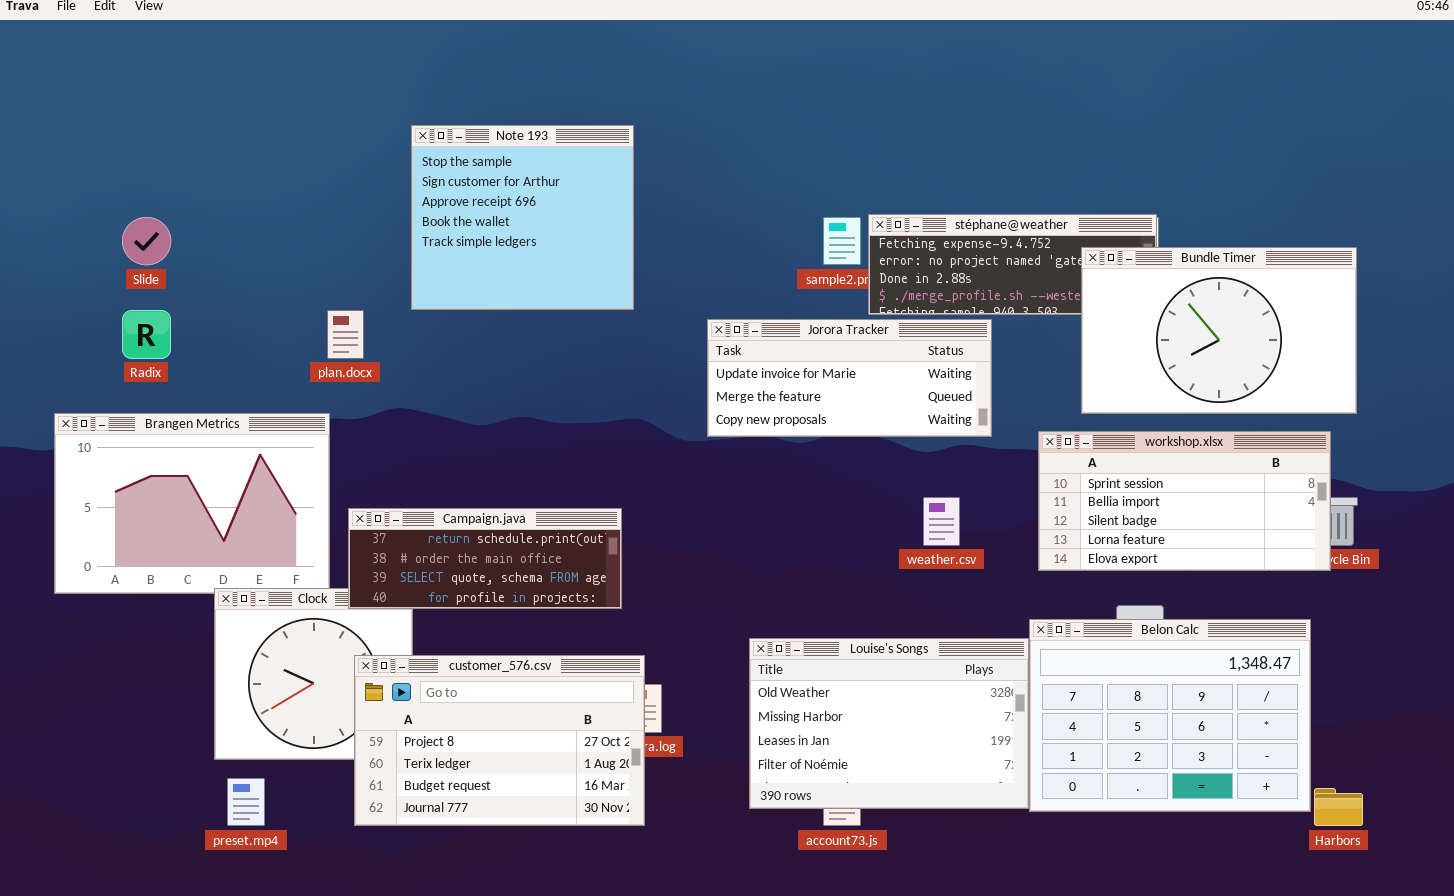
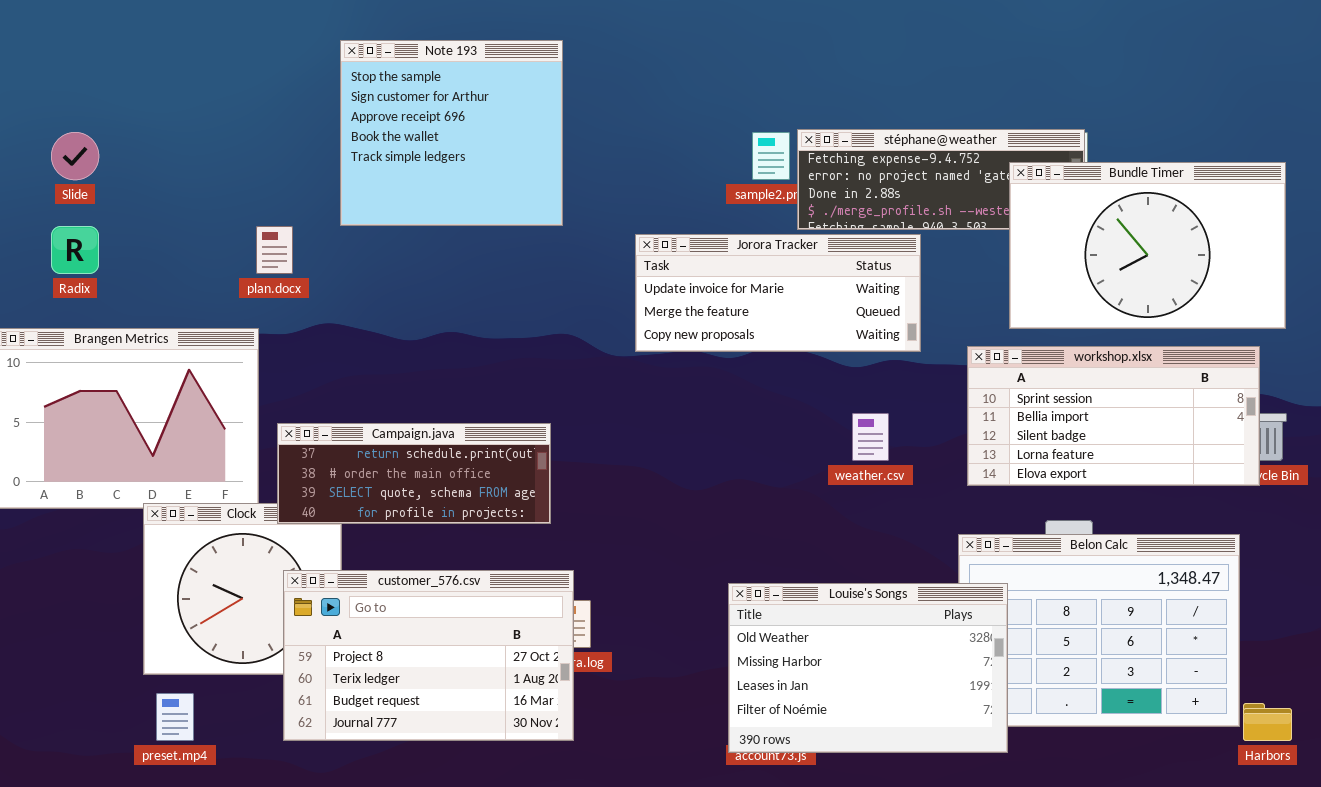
Louise's Songs: [749,638,1029,809] -> [728,583,1008,753], moved

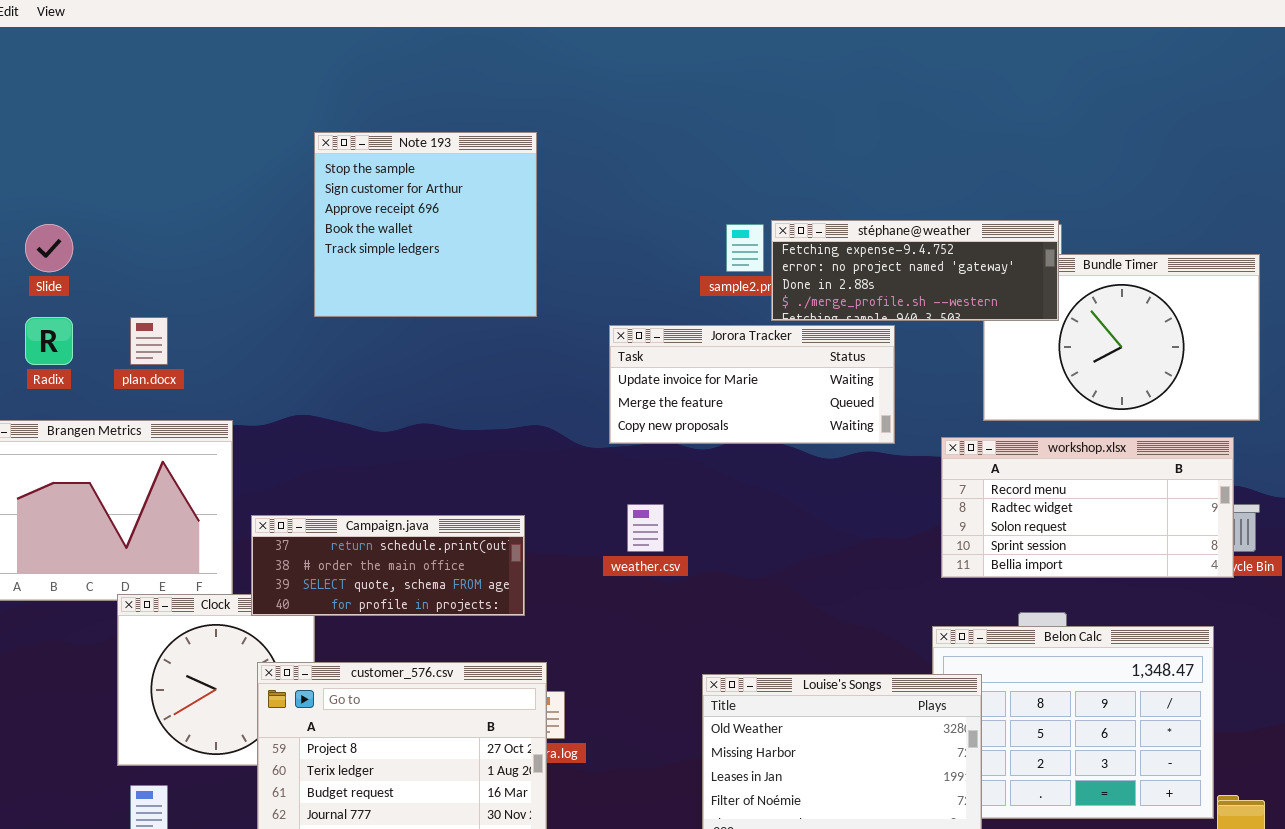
stéphane@weather: [797,129,1085,230] -> [771,220,1059,321], raised
plan.docx: [256,226,293,274] -> [130,317,168,365], moved
workshop.xlsx: [967,346,1260,486] -> [941,437,1234,578], scrolled up 3 rows
weather.csv: [852,413,889,461] -> [627,504,664,552], moved

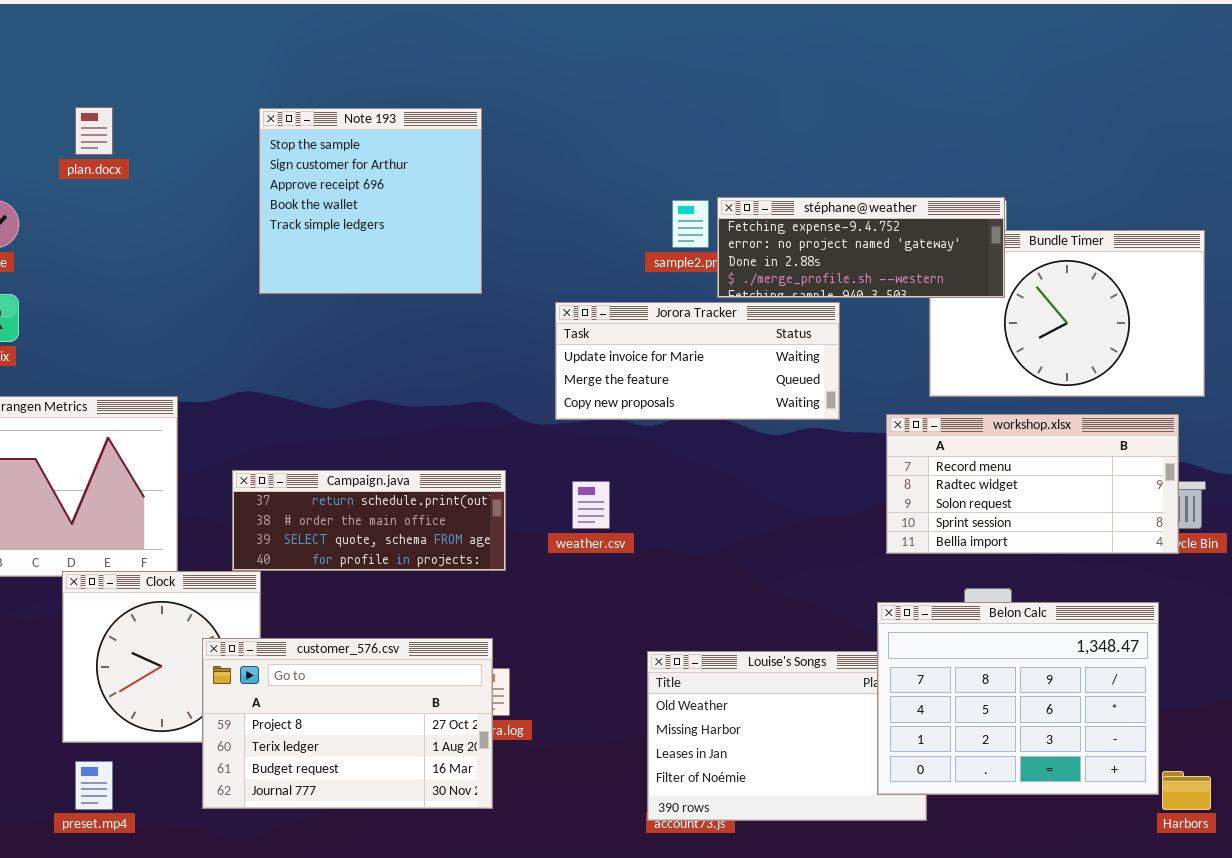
plan.docx: [130,317,168,365] -> [75,107,113,155], moved
Campaign.java: [251,515,525,616] -> [232,470,506,571], moved
Belon Calc: [932,626,1214,819] -> [877,602,1159,795], raised

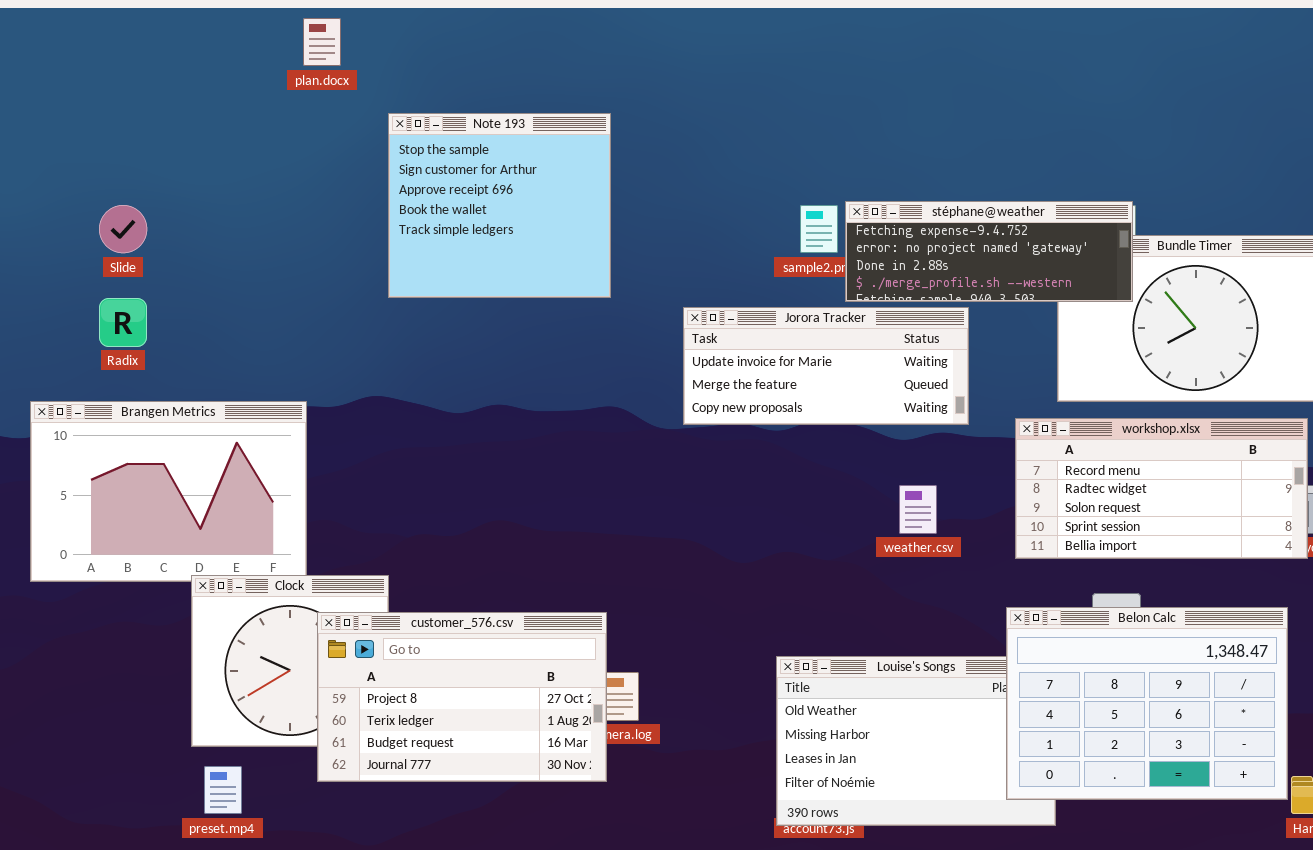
plan.docx: [75,107,113,155] -> [303,18,341,66], moved
Campaign.java: [232,470,506,571] -> none, closed
weather.csv: [572,481,610,529] -> [899,485,937,534], moved
customer_576.csv: [202,638,493,809] -> [317,612,607,782], moved

